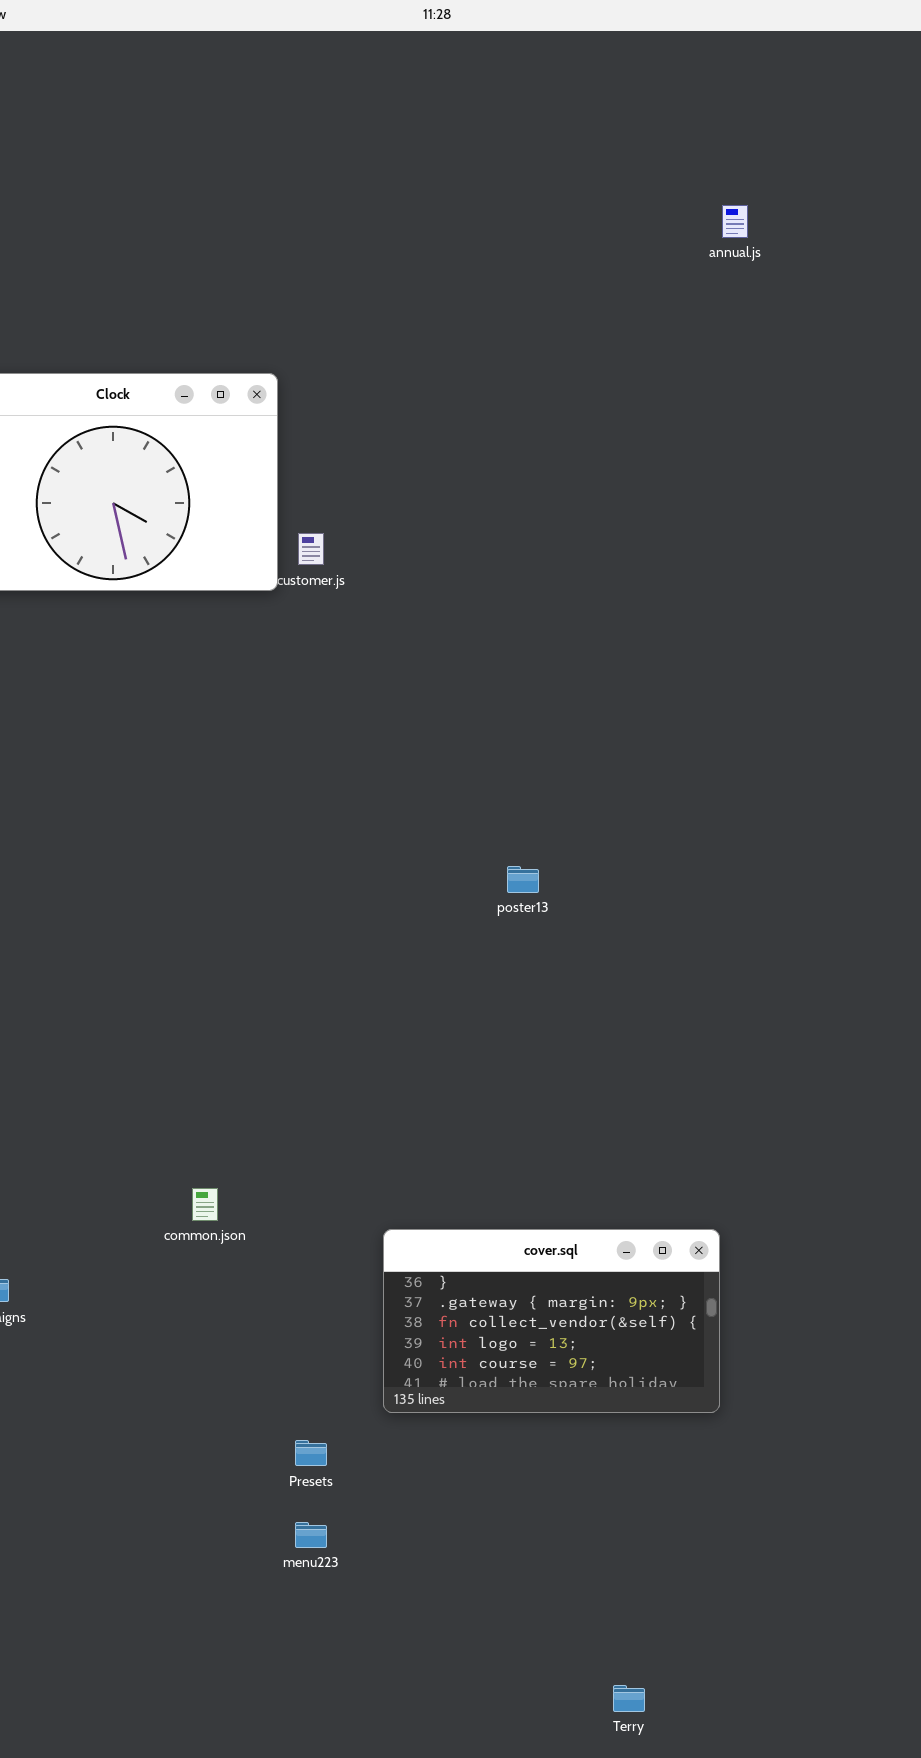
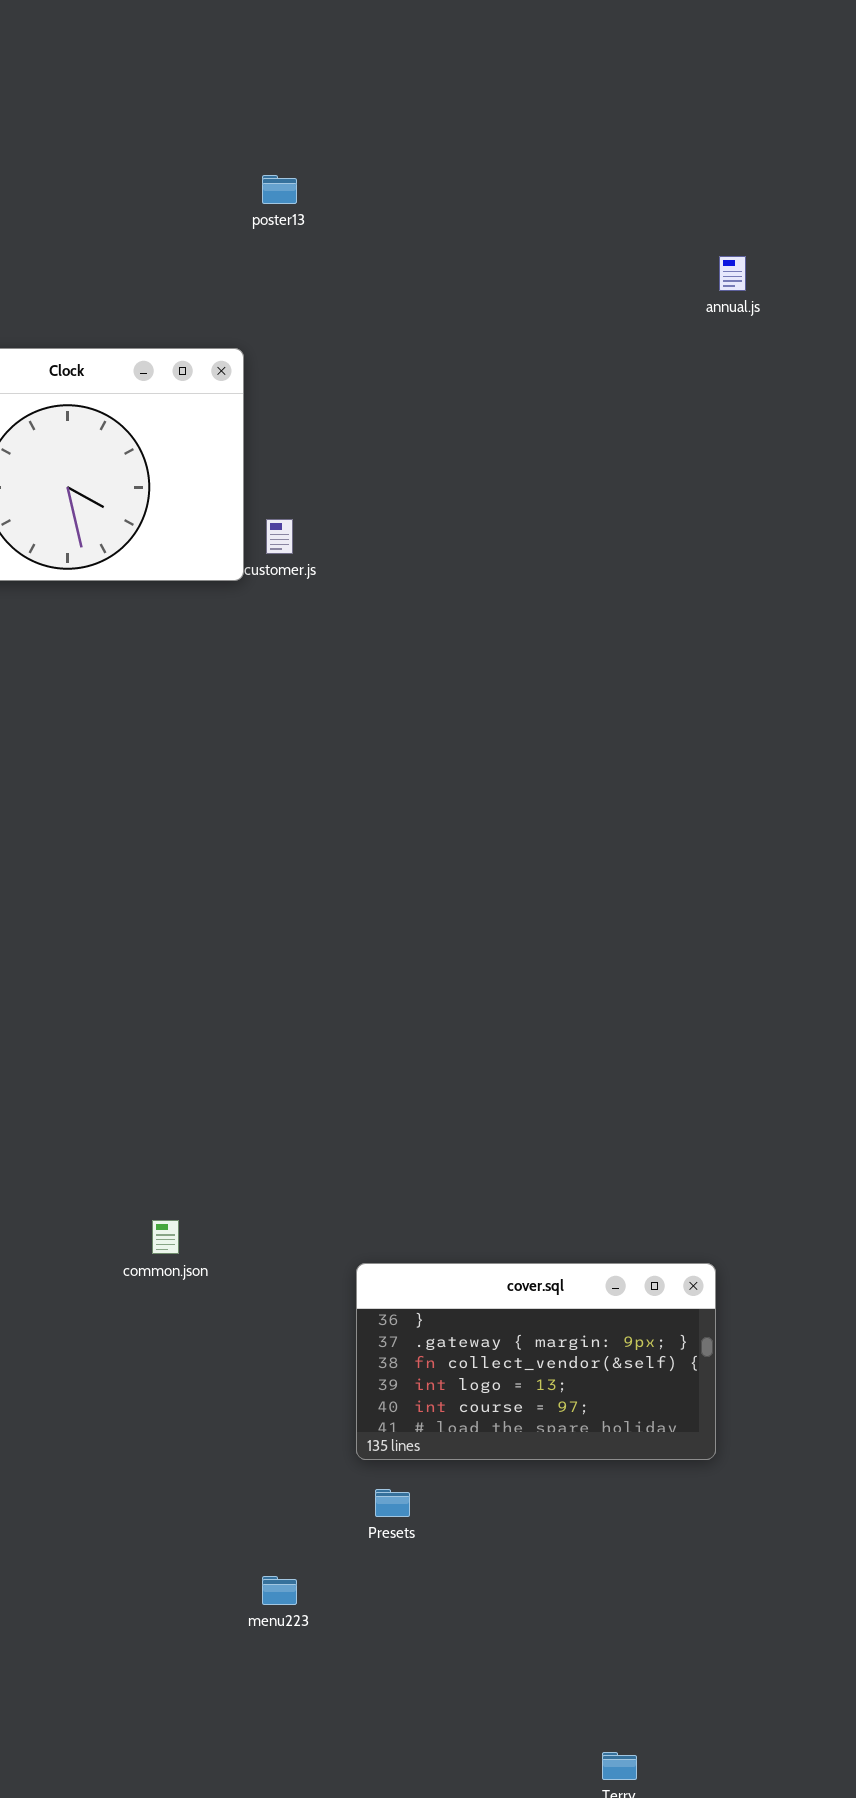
annual.js: [722,205,748,238] -> [719,256,746,291], moved
poster13: [507,866,539,893] -> [262,175,297,204], moved
Presets: [295,1440,327,1466] -> [375,1489,410,1517], moved

